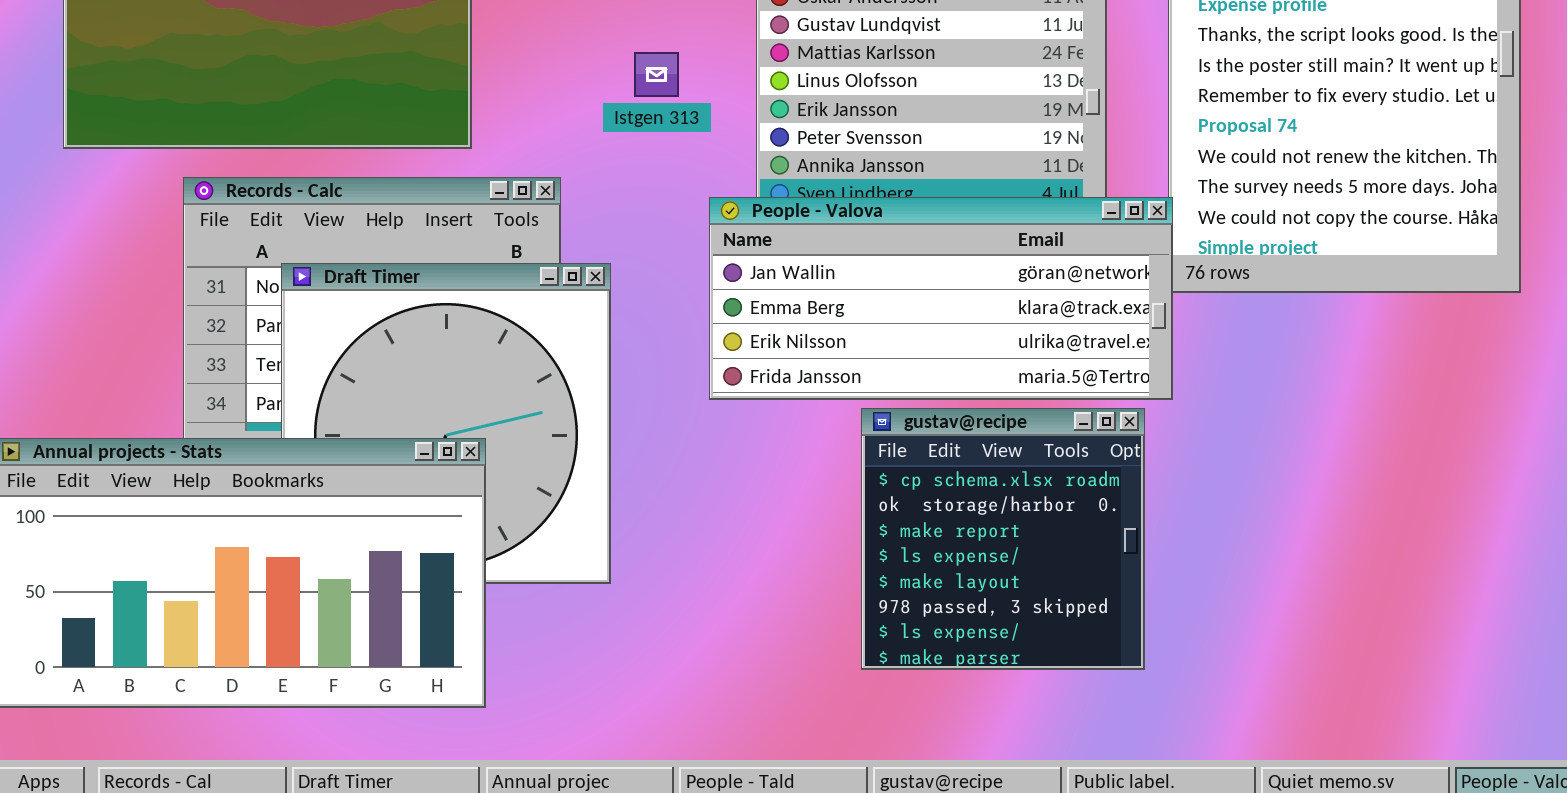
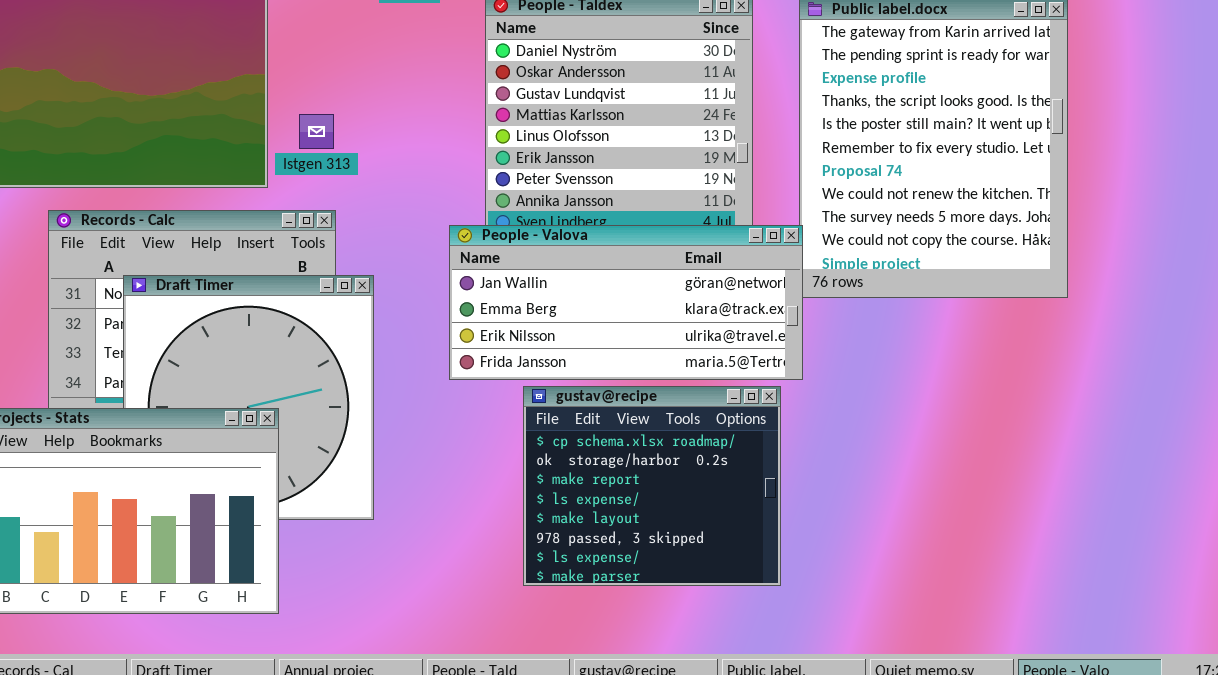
Istgen 313: [634,52,679,97] -> [299,114,334,149], moved
gustav@recipe: [861,408,1145,670] -> [523,386,781,586], resized

